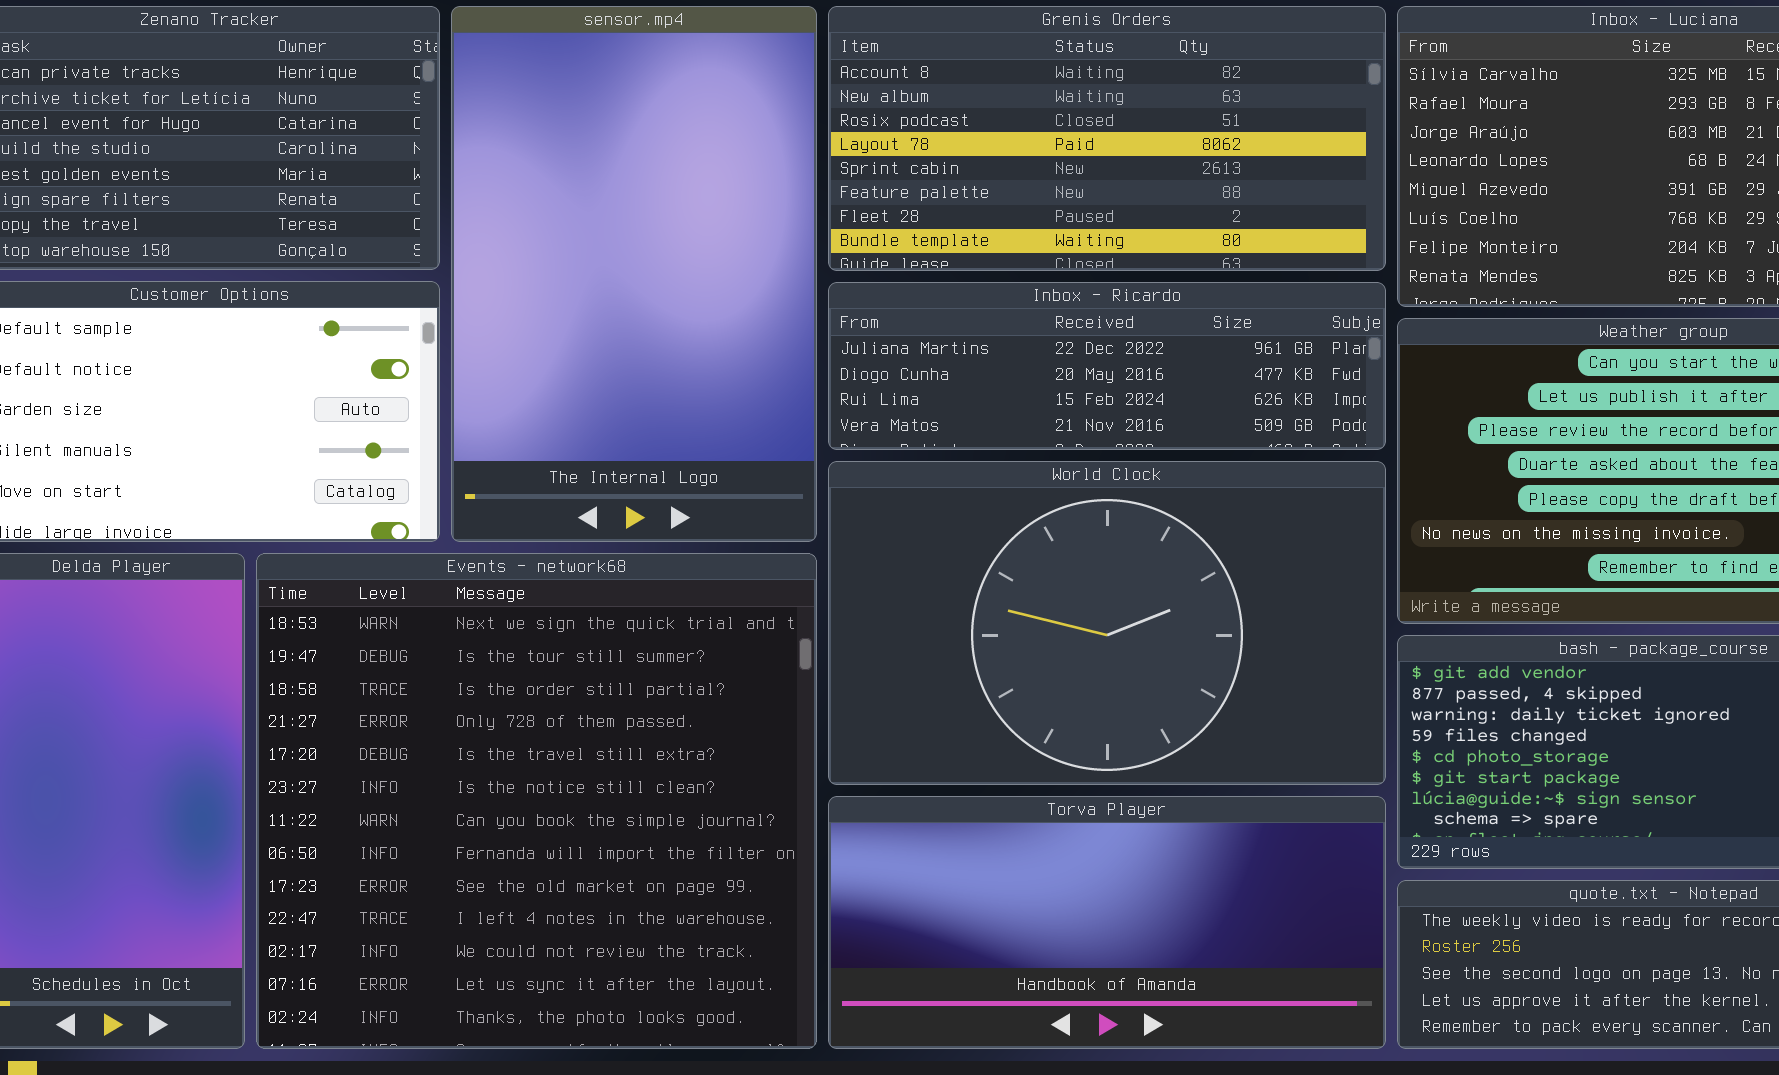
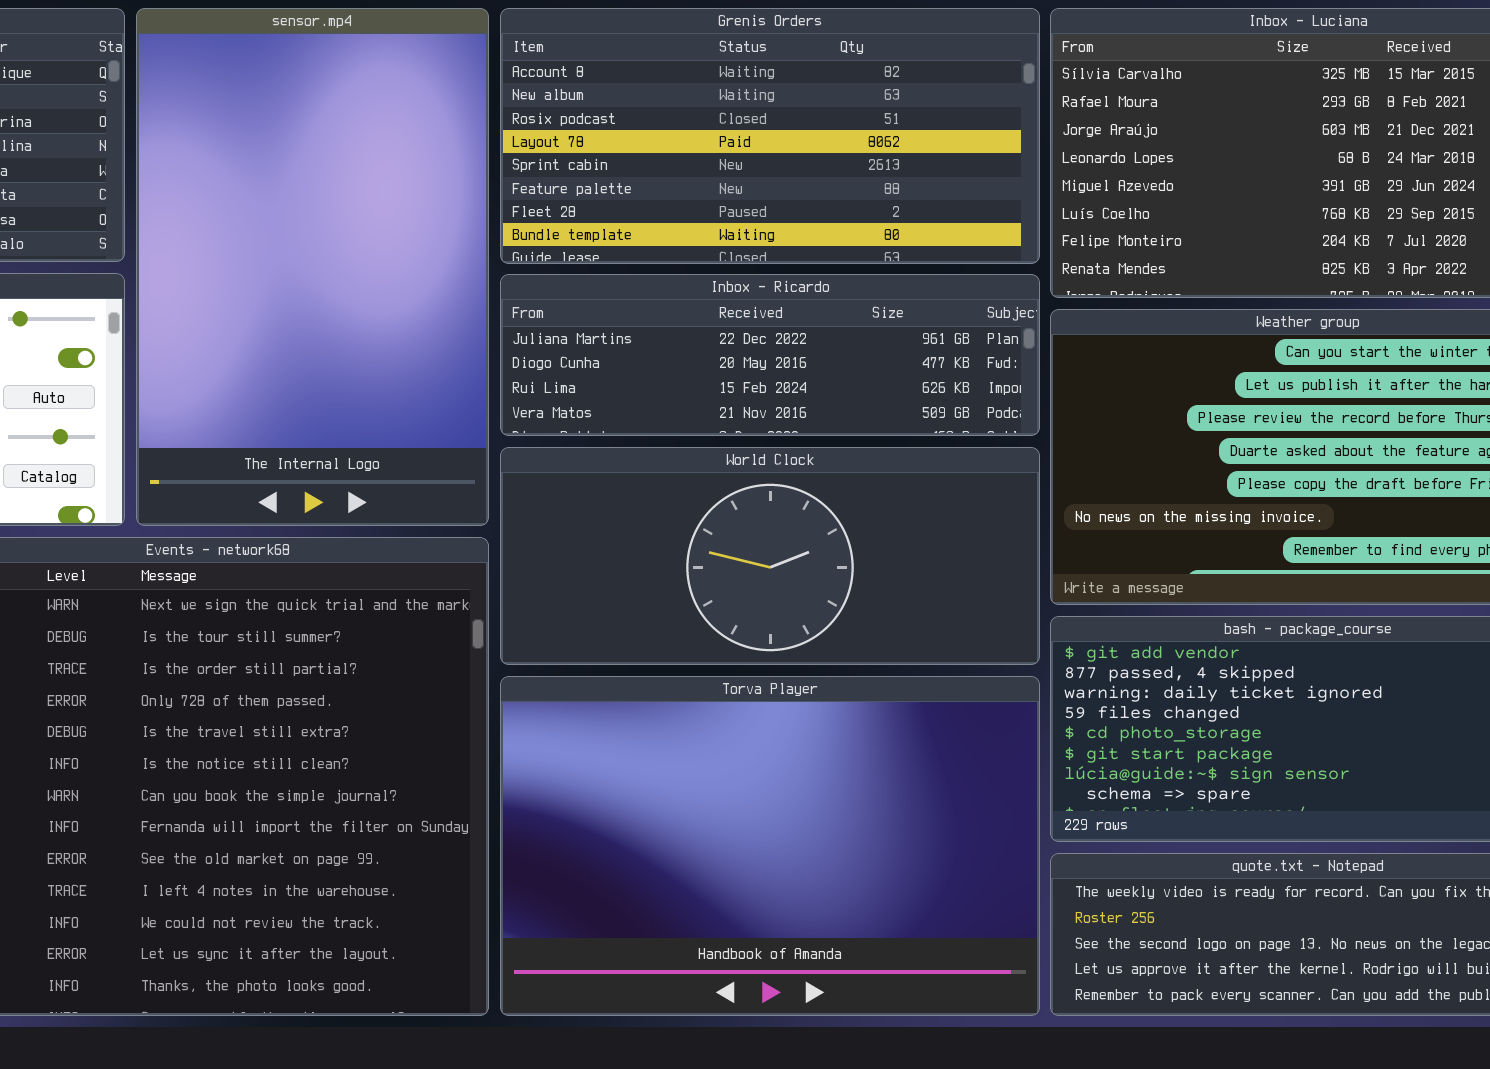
World Clock: [828,461,1386,785] -> [500,447,1040,665], resized
Torva Player: [828,796,1386,1049] -> [500,676,1040,1016], resized

